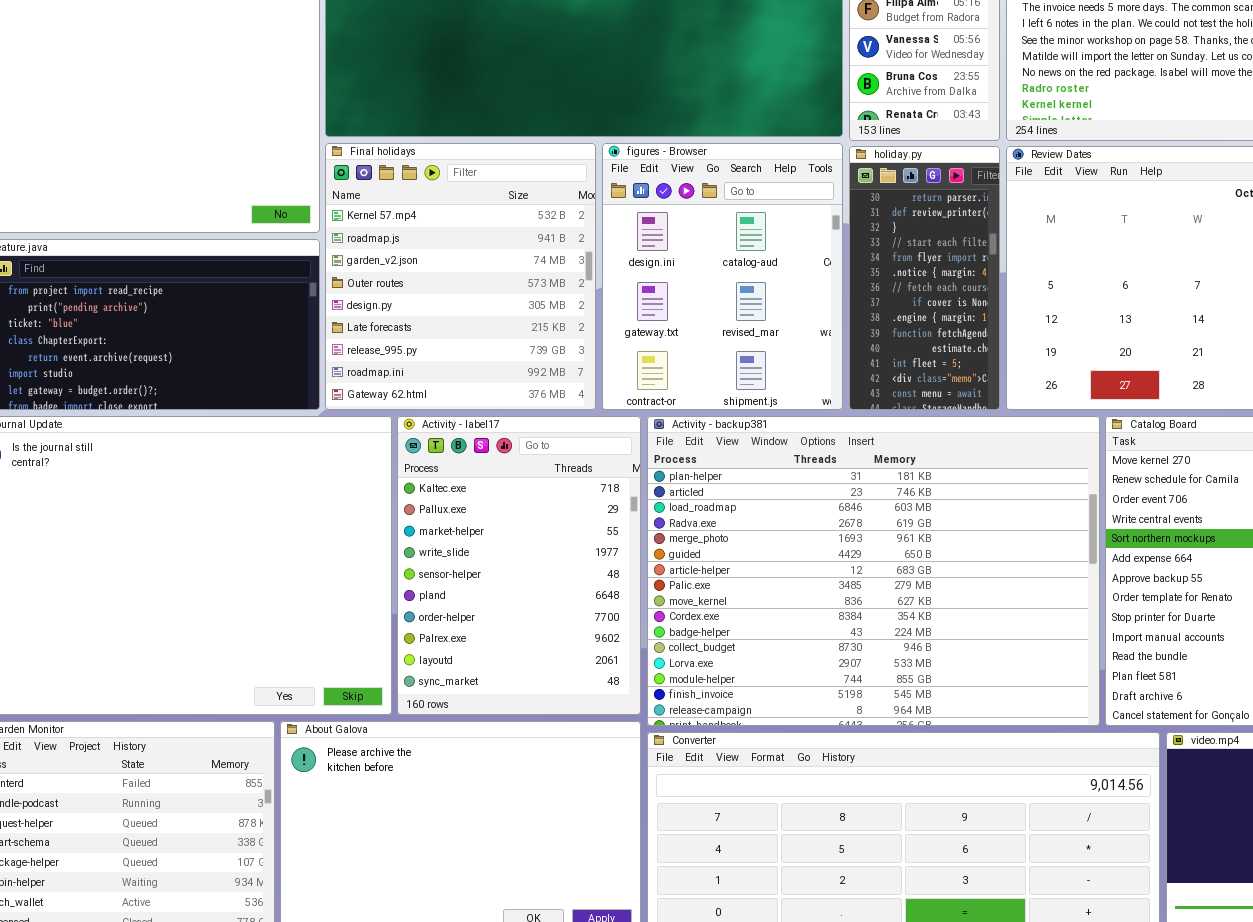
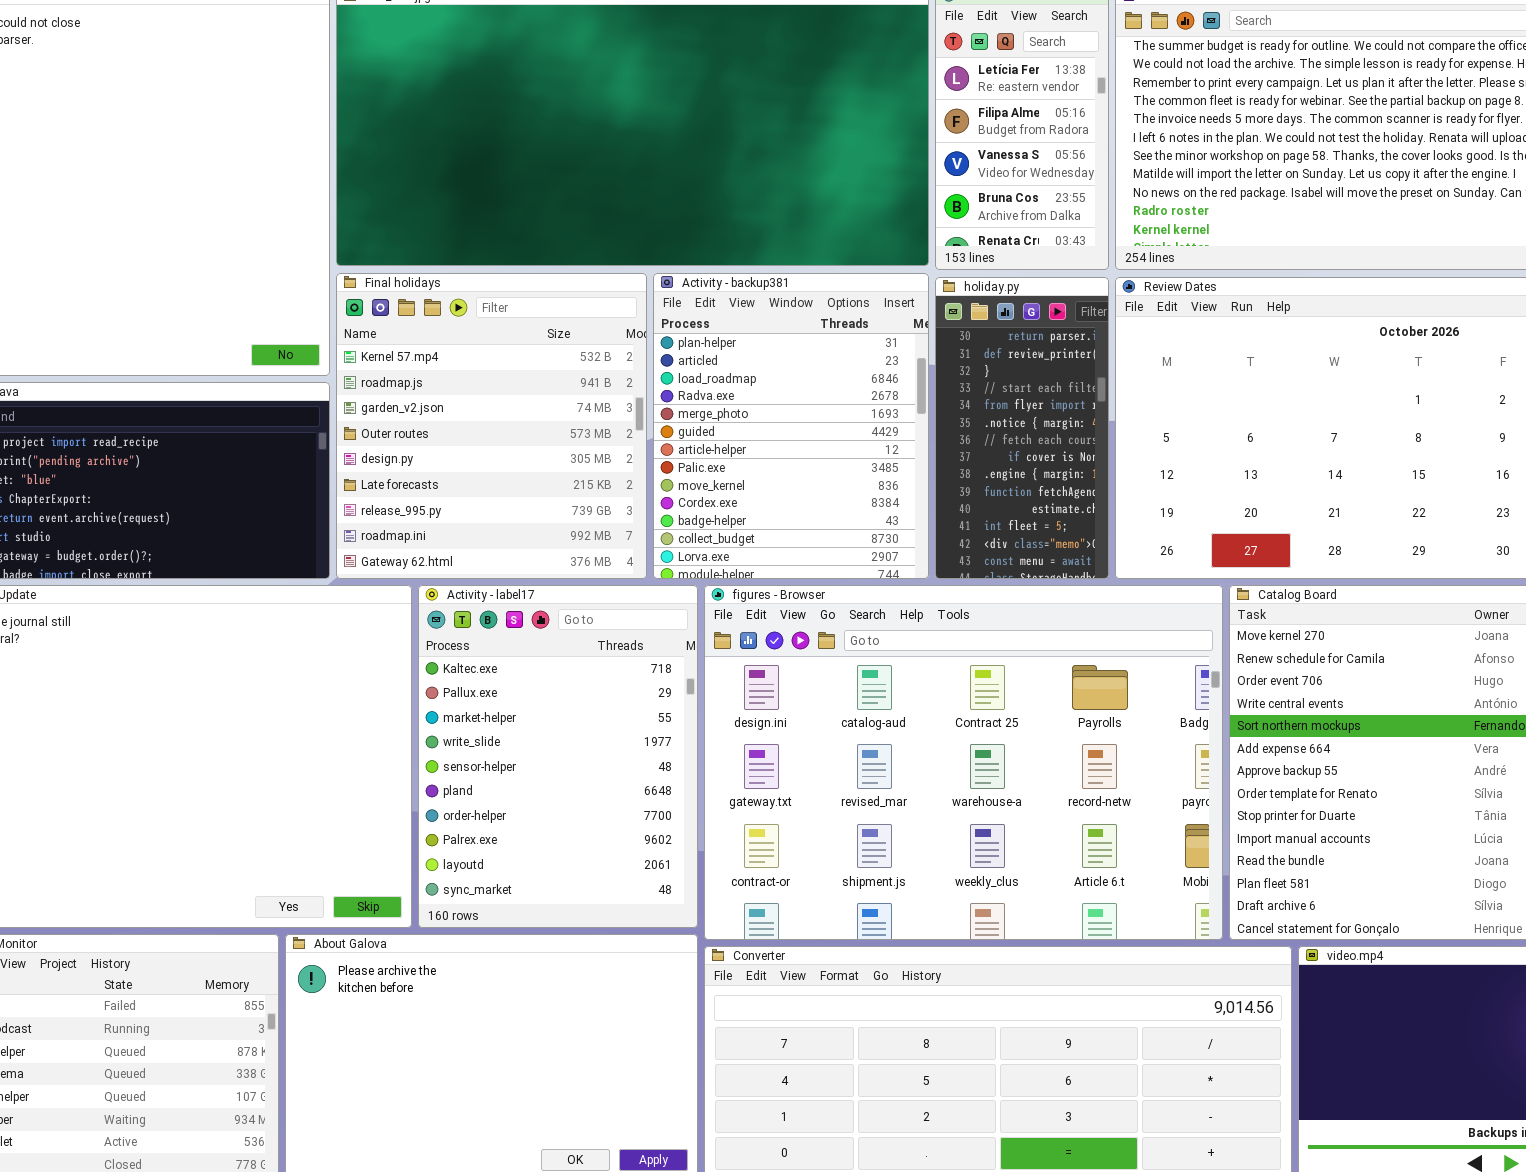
figures - Browser: [602,143,843,410] -> [704,585,1223,940], moved, resized
Activity - backup381: [647,416,1100,726] -> [653,273,929,579], moved, resized

